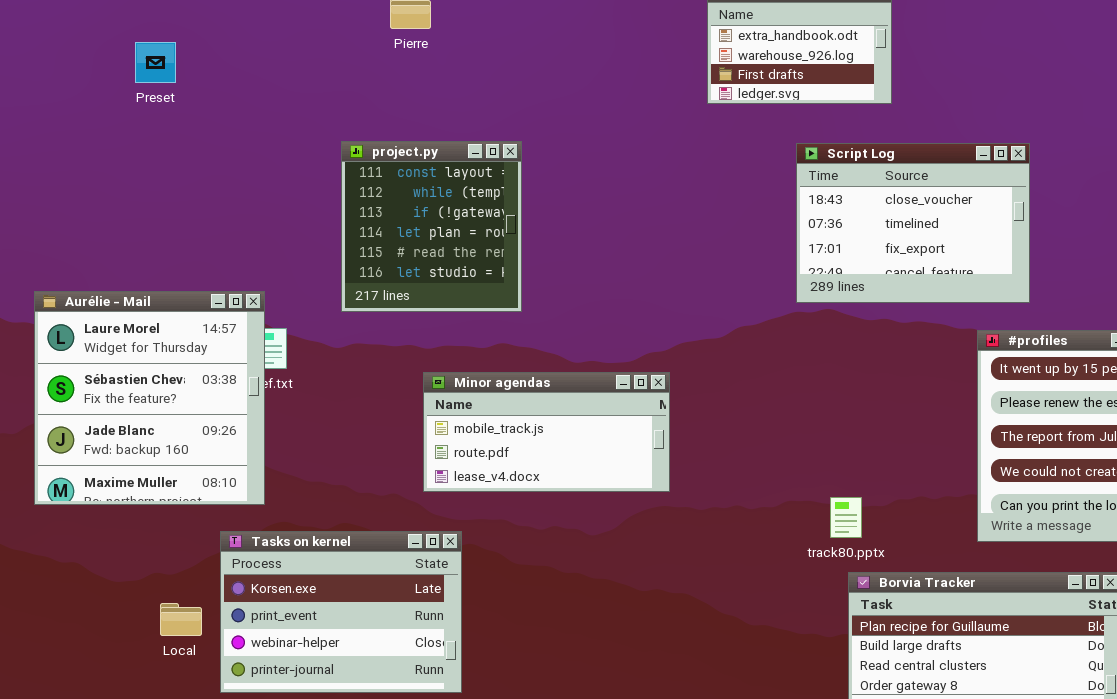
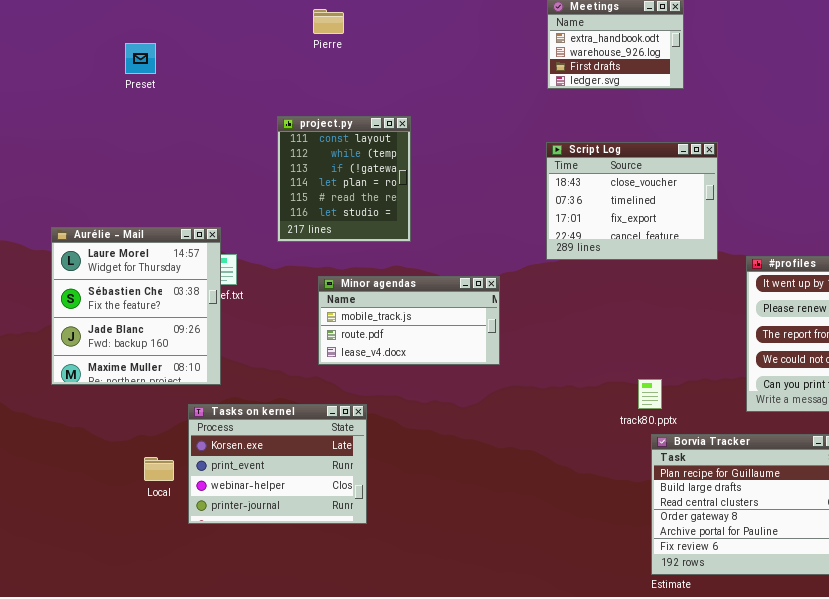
Script Log: [796,143,1030,303] -> [546,142,718,260], moved
Minor agendas: [423,372,670,492] -> [318,276,500,365], moved

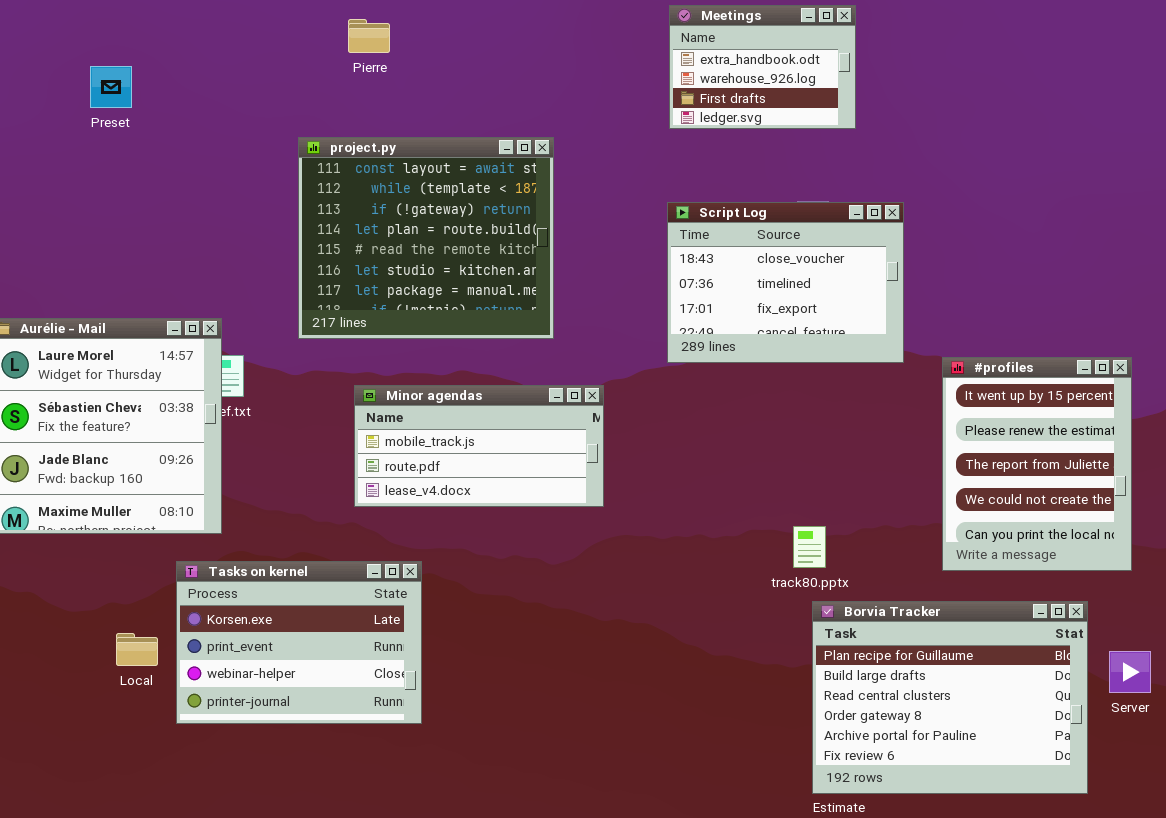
project.py: [277,116,411,242] -> [298,137,554,339], resized

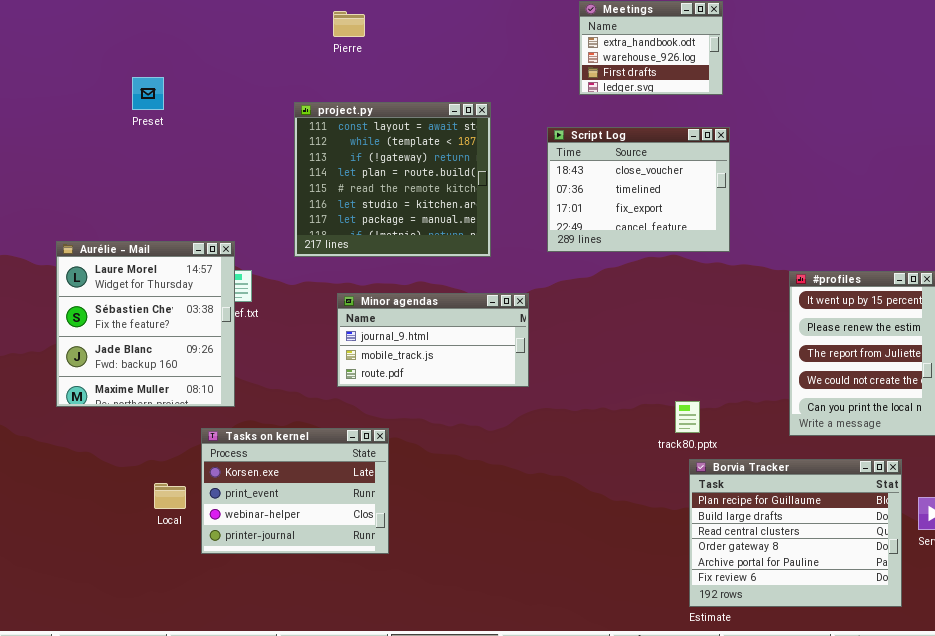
Preset: [90,66,132,108] -> [132,77,164,110], moved
Script Log: [667,202,904,363] -> [547,127,730,252], moved
Minor agendas: [354,385,604,507] -> [337,293,529,387], scrolled up 1 row

